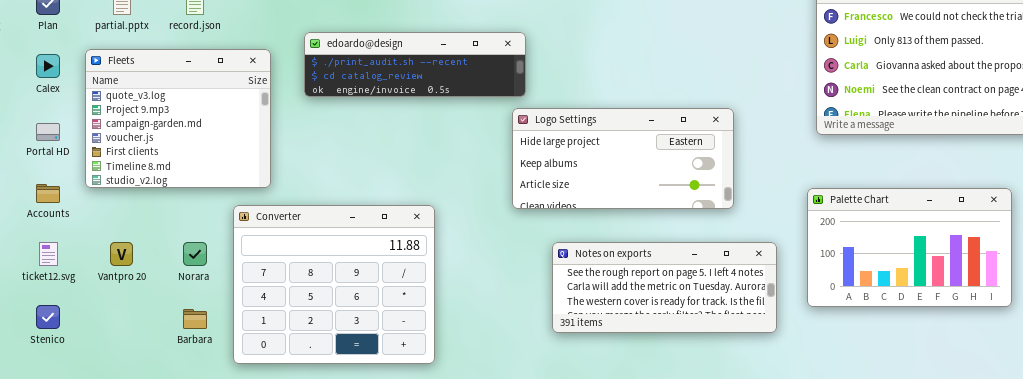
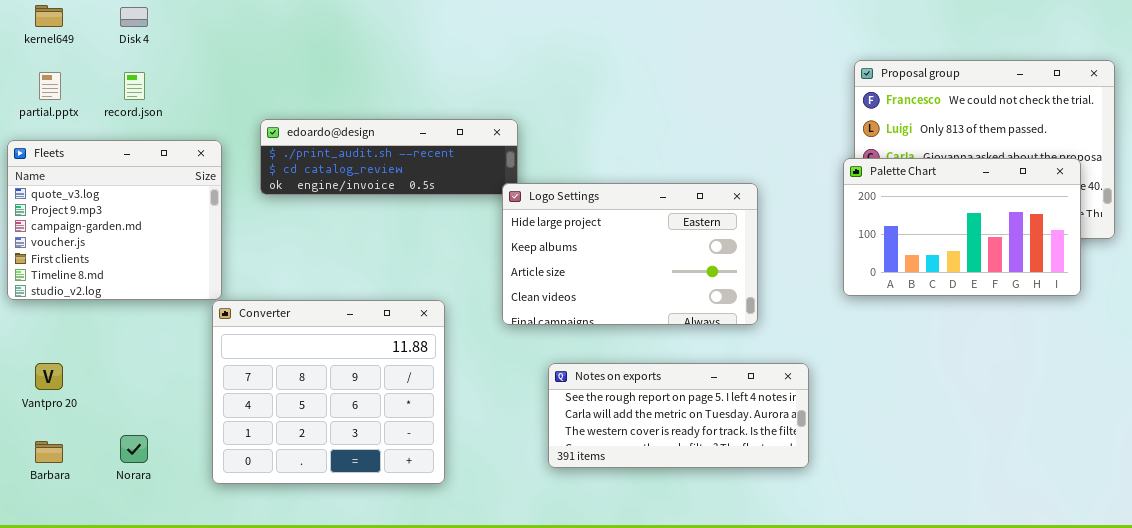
Logo Settings: [512,108,734,209] -> [502,183,758,325], resized
Palette Chart: [807,188,1012,307] -> [843,158,1081,296], moved
Converter: [233,205,435,364] -> [212,300,445,484], moved
Norara: [183,242,207,266] -> [120,435,148,463], moved
Barbara: [183,309,207,329] -> [35,441,63,463], moved

